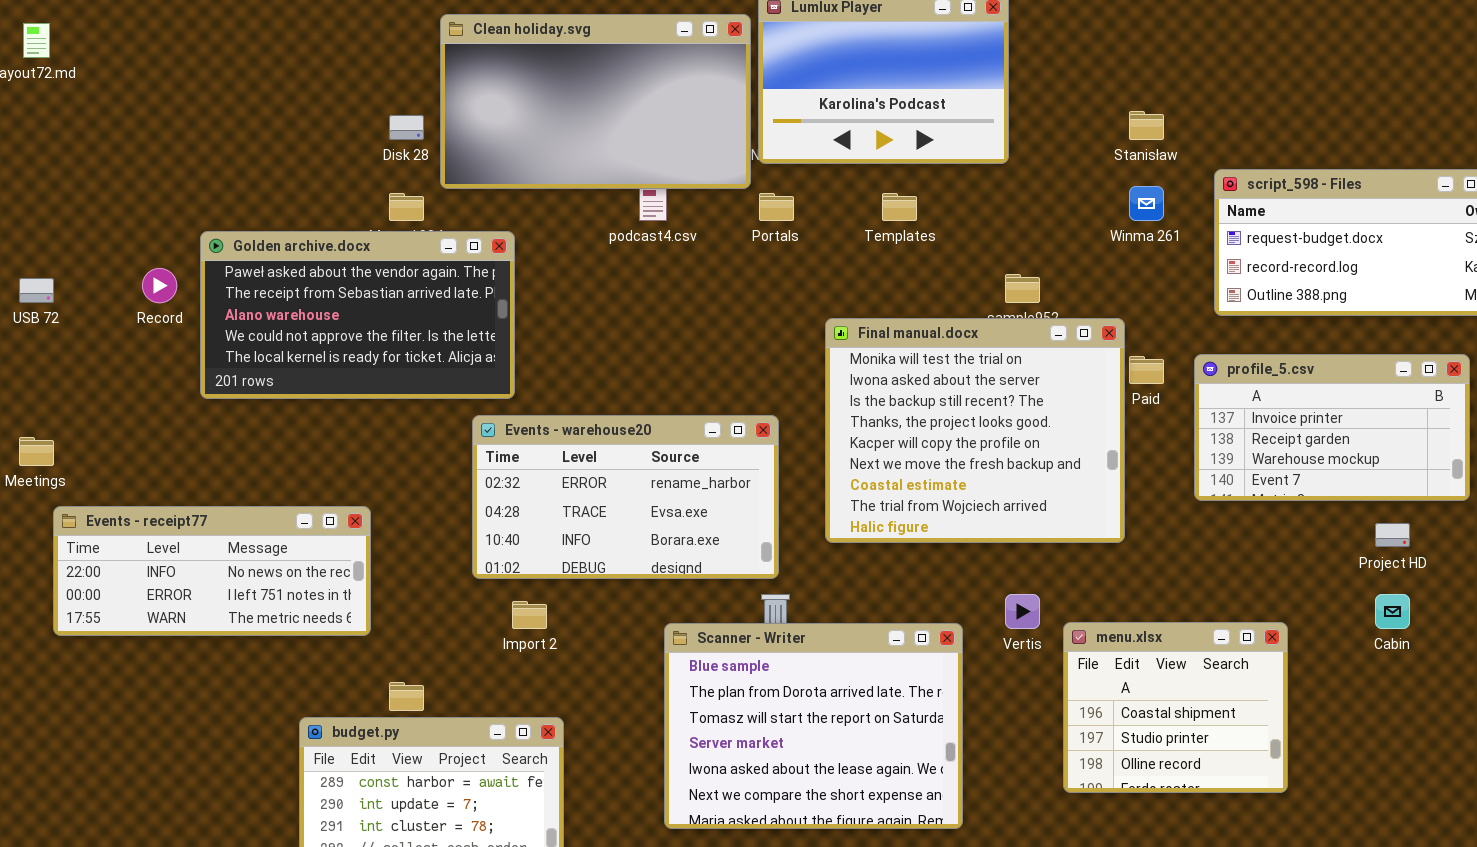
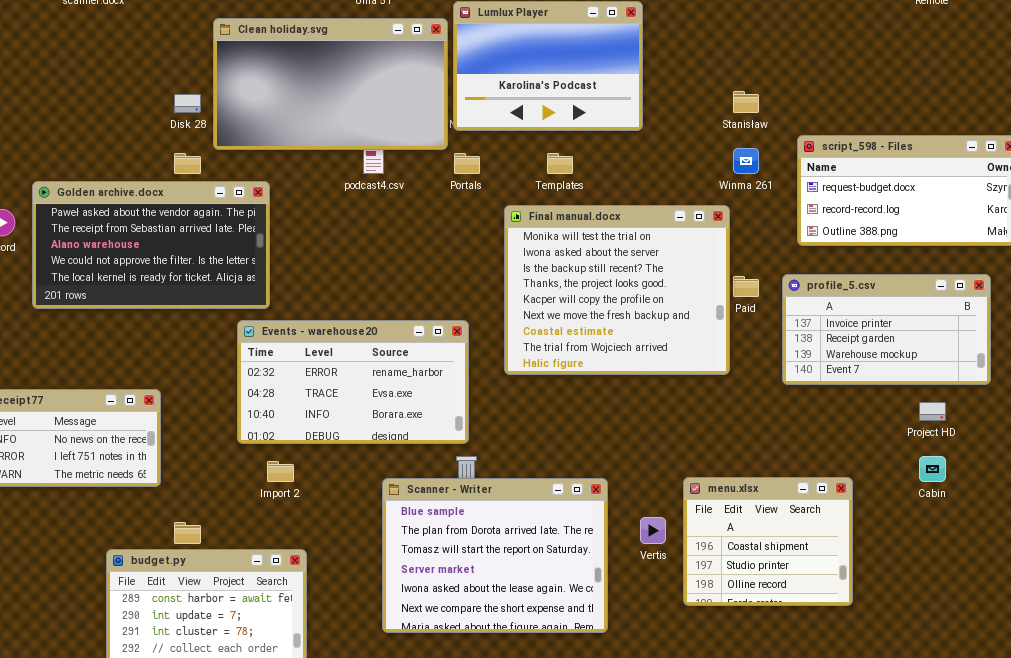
Final manual.docx: [825,318,1125,543] -> [504,205,730,375], moved
Vertis: [1005,594,1040,629] -> [640,517,666,544], moved

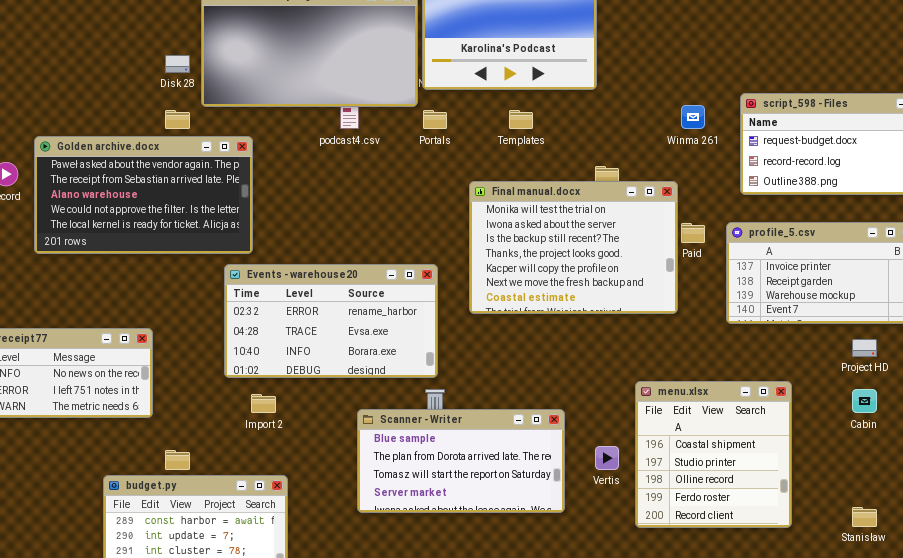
Stanisław: [733,91,759,113] -> [852,507,877,527], moved
Final manual.docx: [504,205,730,375] -> [469,181,678,314], resized
menu.xlsx: [683,477,853,606] -> [635,381,792,528], resized
Scanner - Writer: [382,478,608,633] -> [357,409,565,513], resized

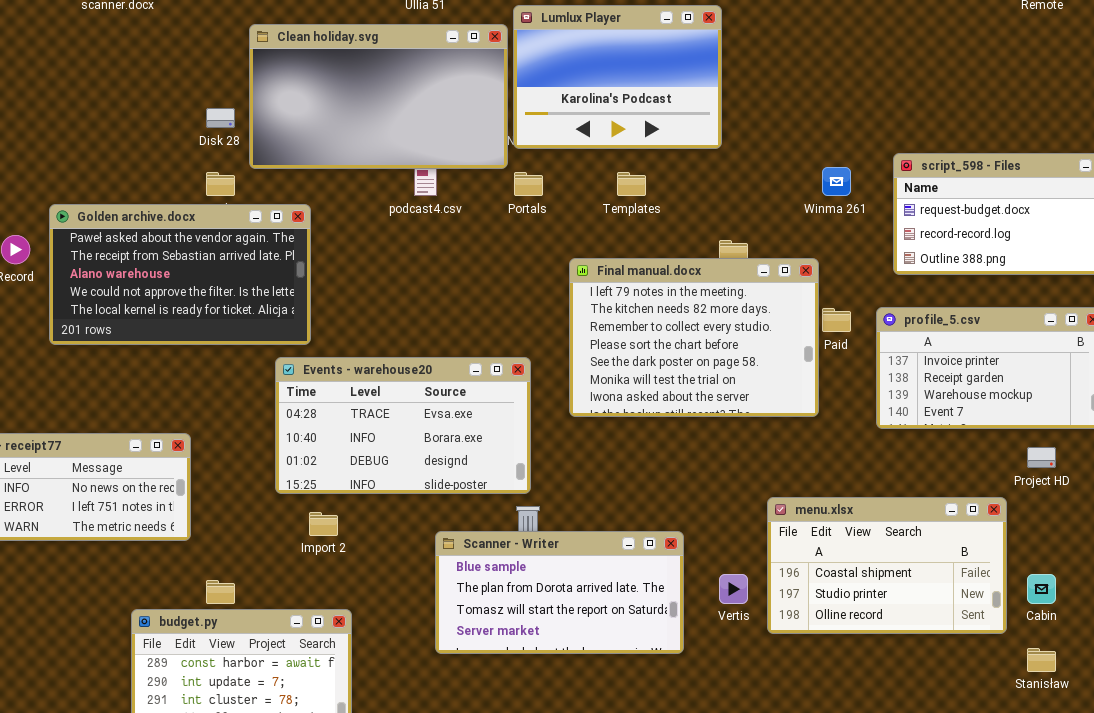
Final manual.docx: [469,181,678,314] -> [569,258,819,417], scrolled up 5 rows
Events - warehouse20: [224,264,438,378] -> [275,357,531,494], scrolled down 1 row
menu.xlsx: [635,381,792,528] -> [767,497,1007,634], resized
Cabin: [852,389,877,413] -> [1027,574,1056,604], moved

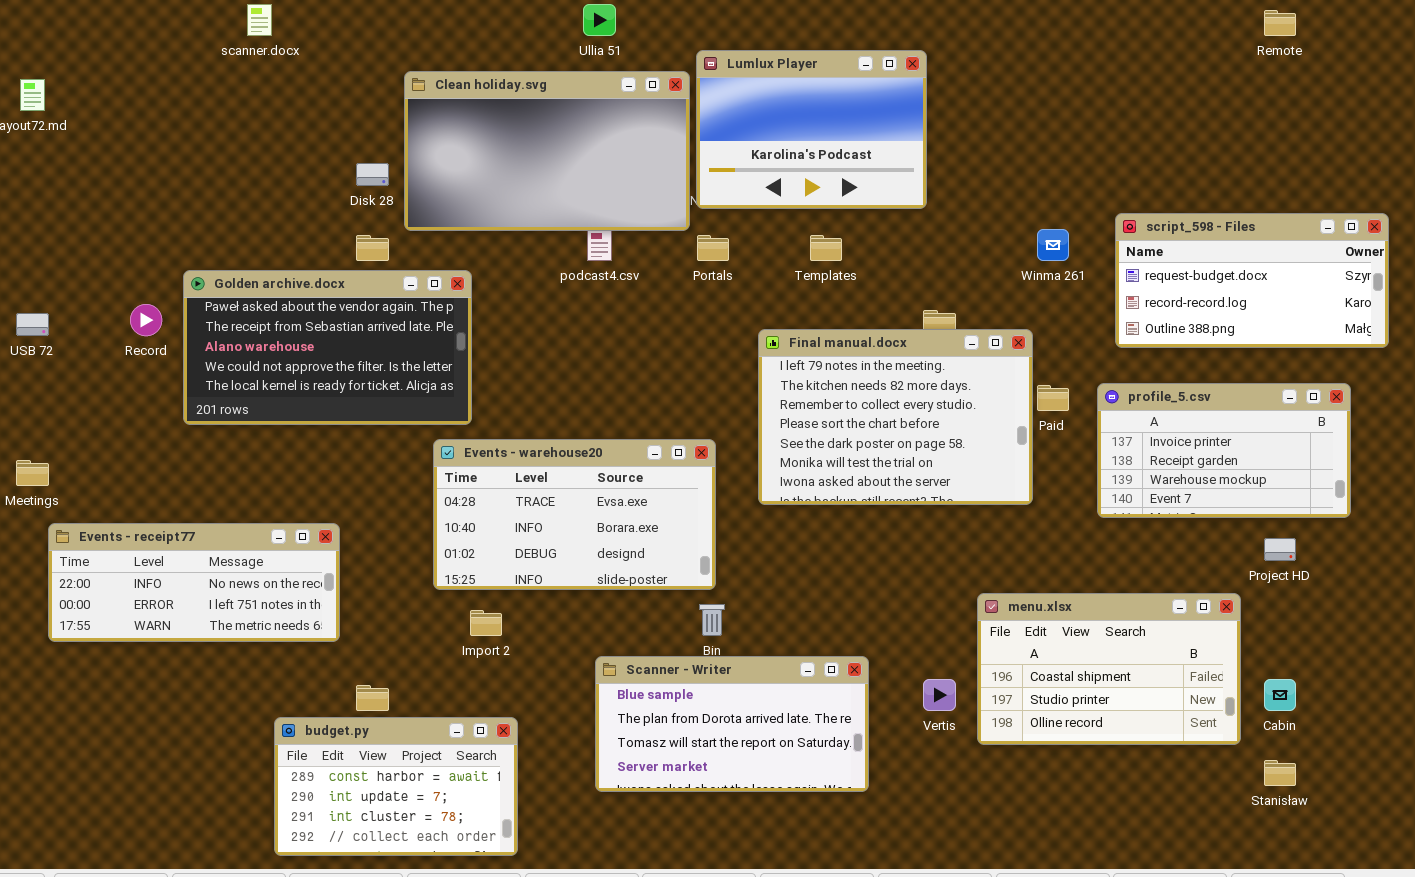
Scanner - Writer: [435,531,684,654] -> [595,656,869,792], moved

